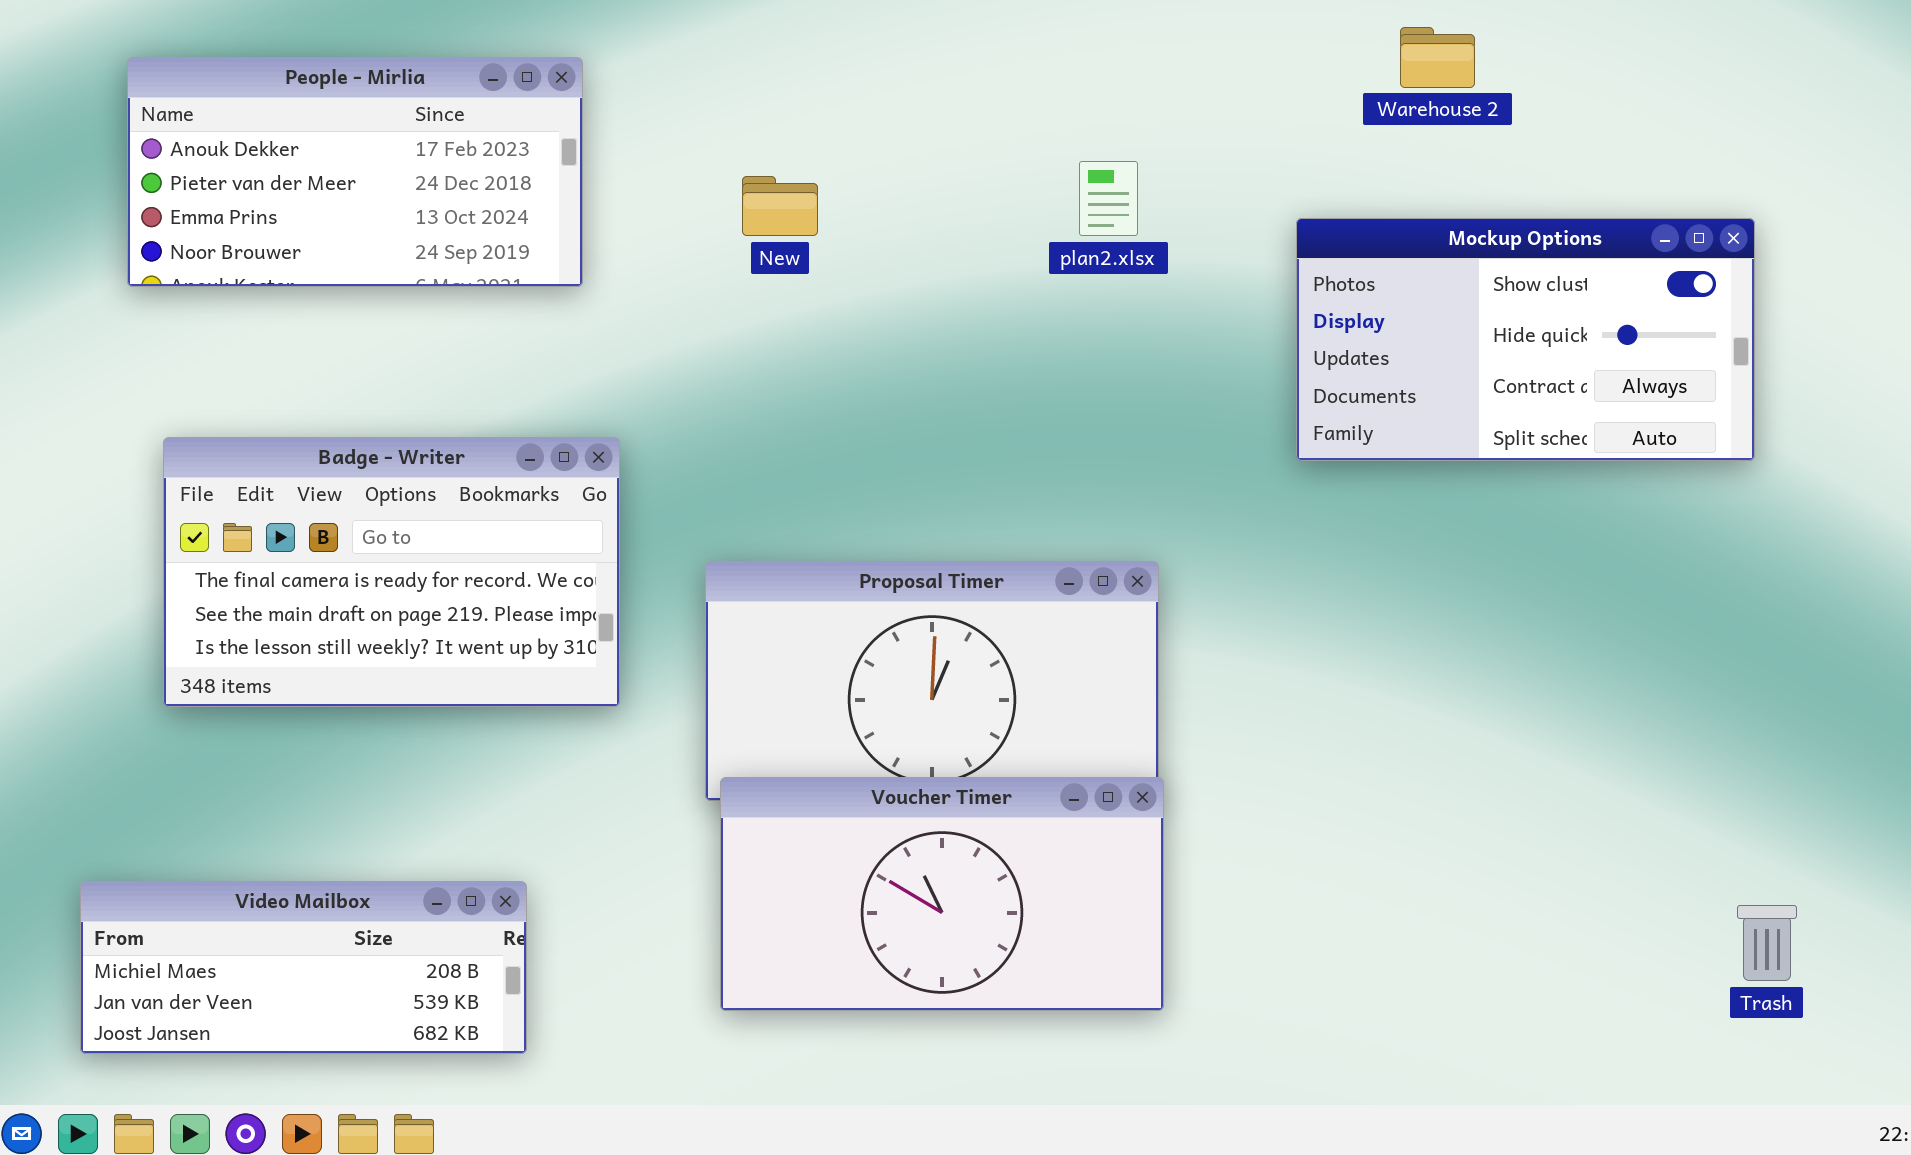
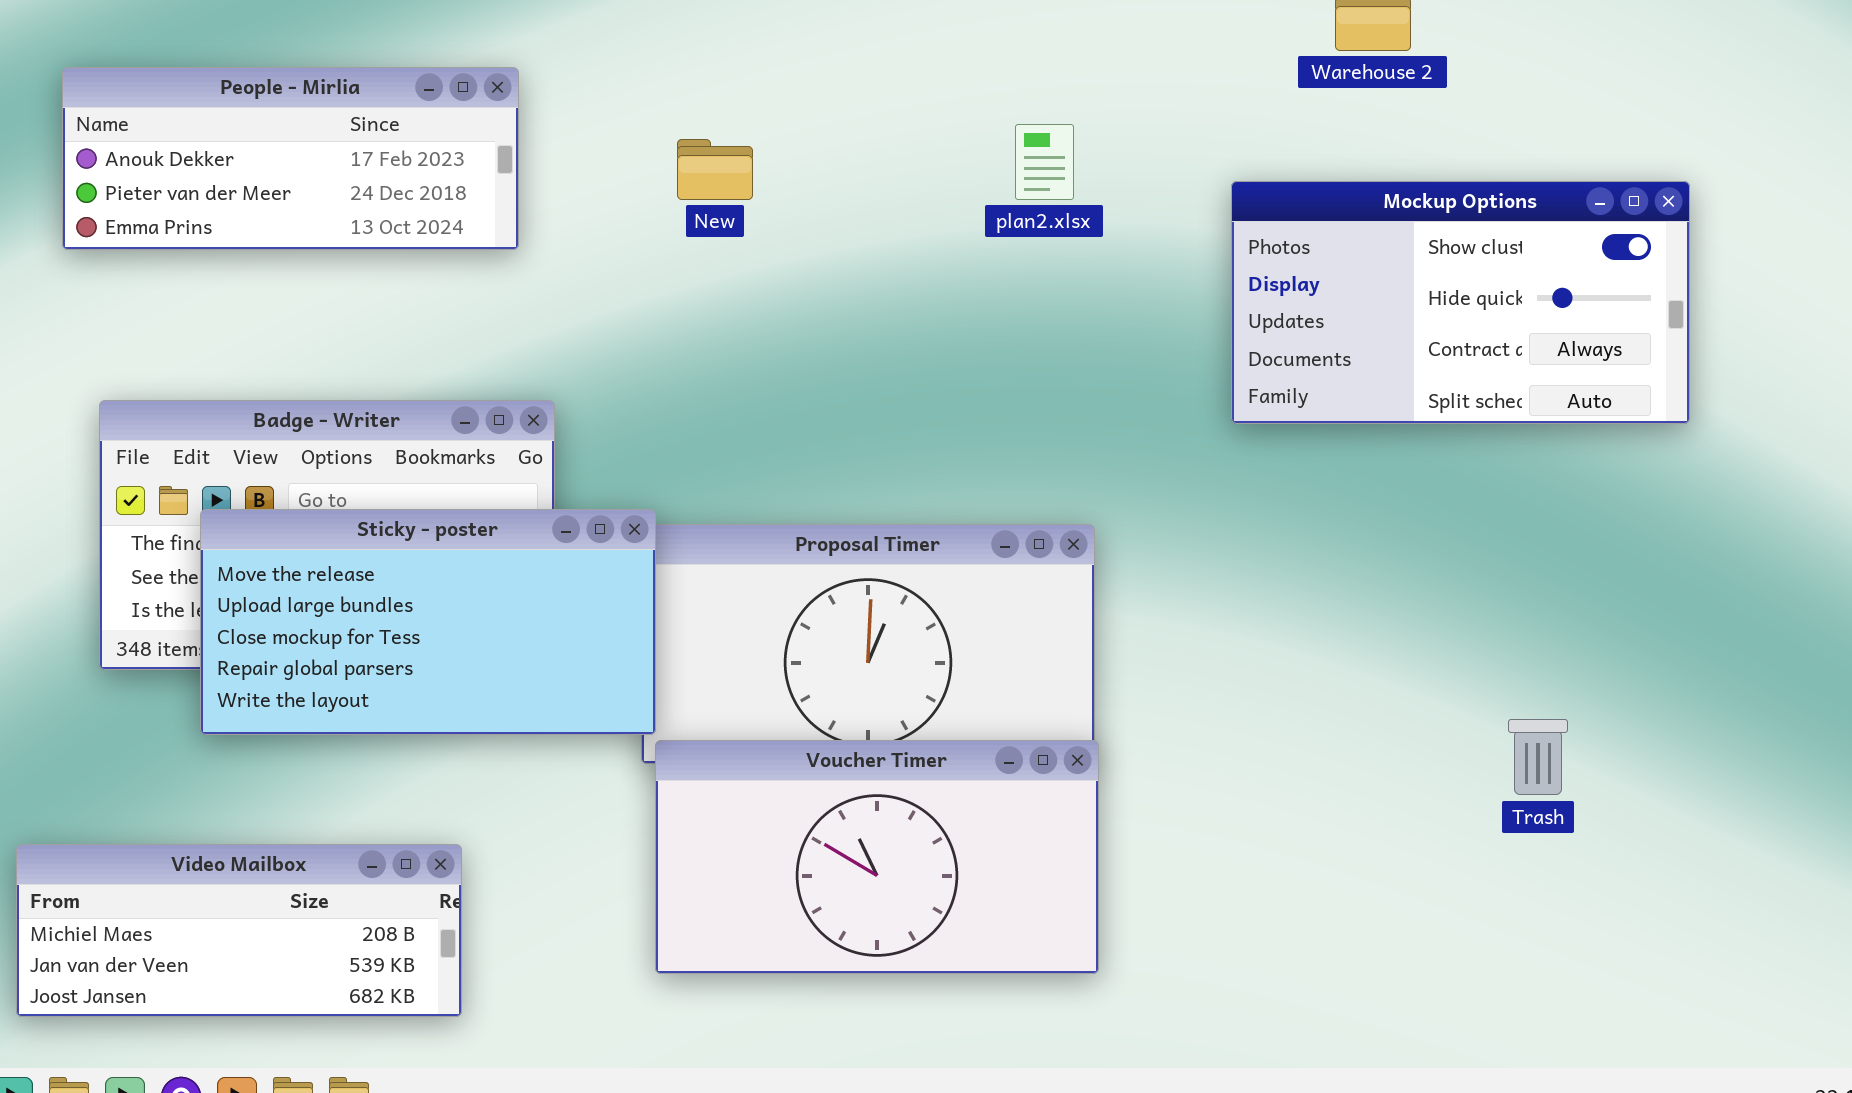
People - Mirlia: [127,57,583,287] -> [62,67,519,250], resized
Sticky - poster: none -> [200,509,656,735], opened
Trash: [1737,905,1797,981] -> [1508,719,1568,795], moved

